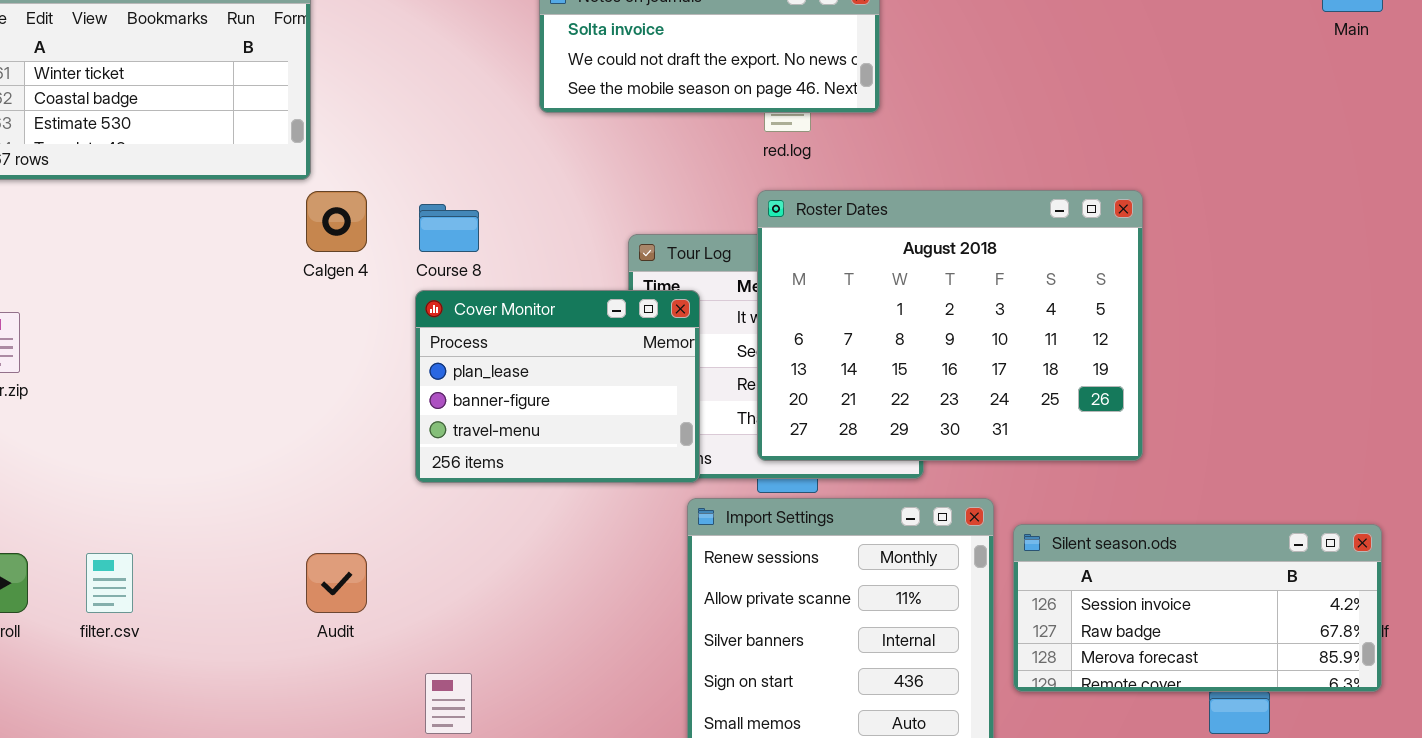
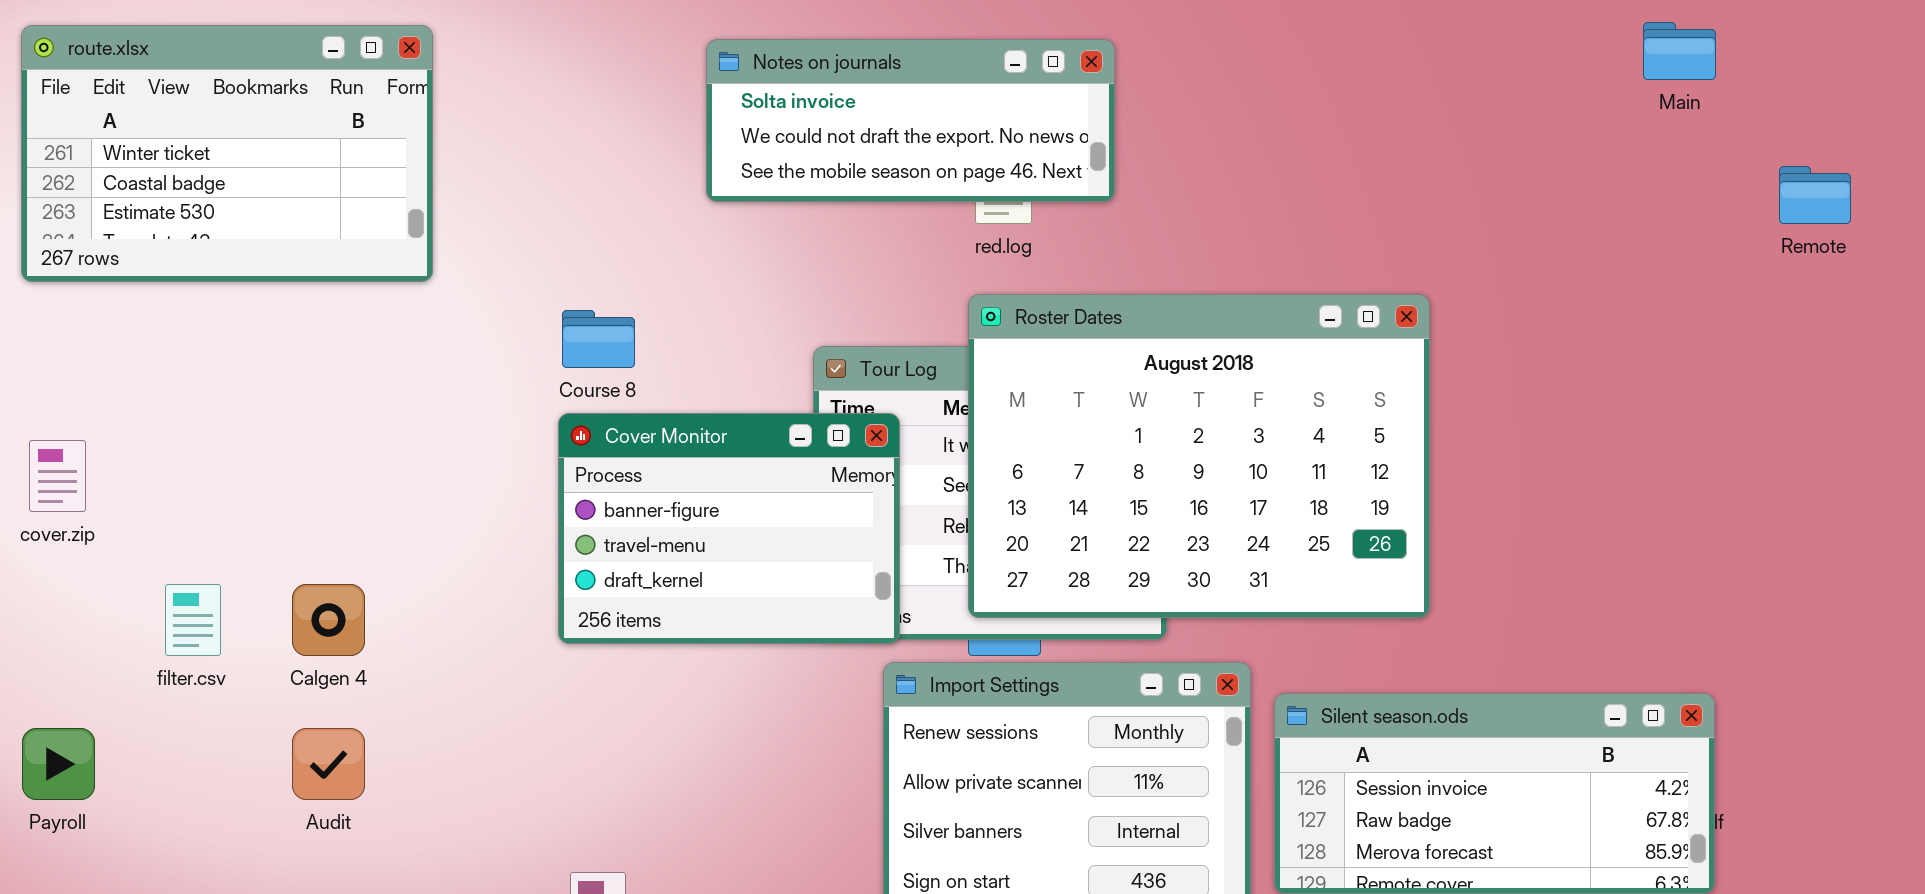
Calgen 4: [306,191,367,252] -> [292,584,365,656], moved
Cover Monitor: [415,290,700,483] -> [558,413,900,644], scrolled down 1 row
filter.csv: [86,553,133,613] -> [165,584,221,656], moved
Audit: [306,553,367,613] -> [292,728,365,800], moved

